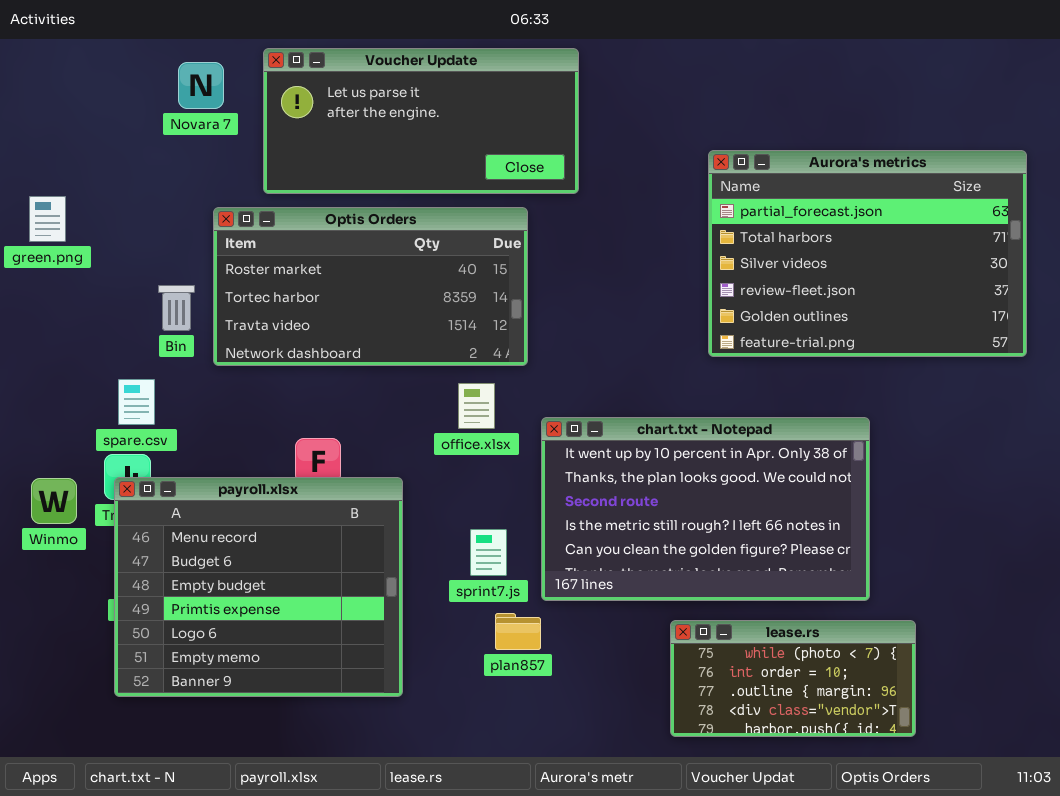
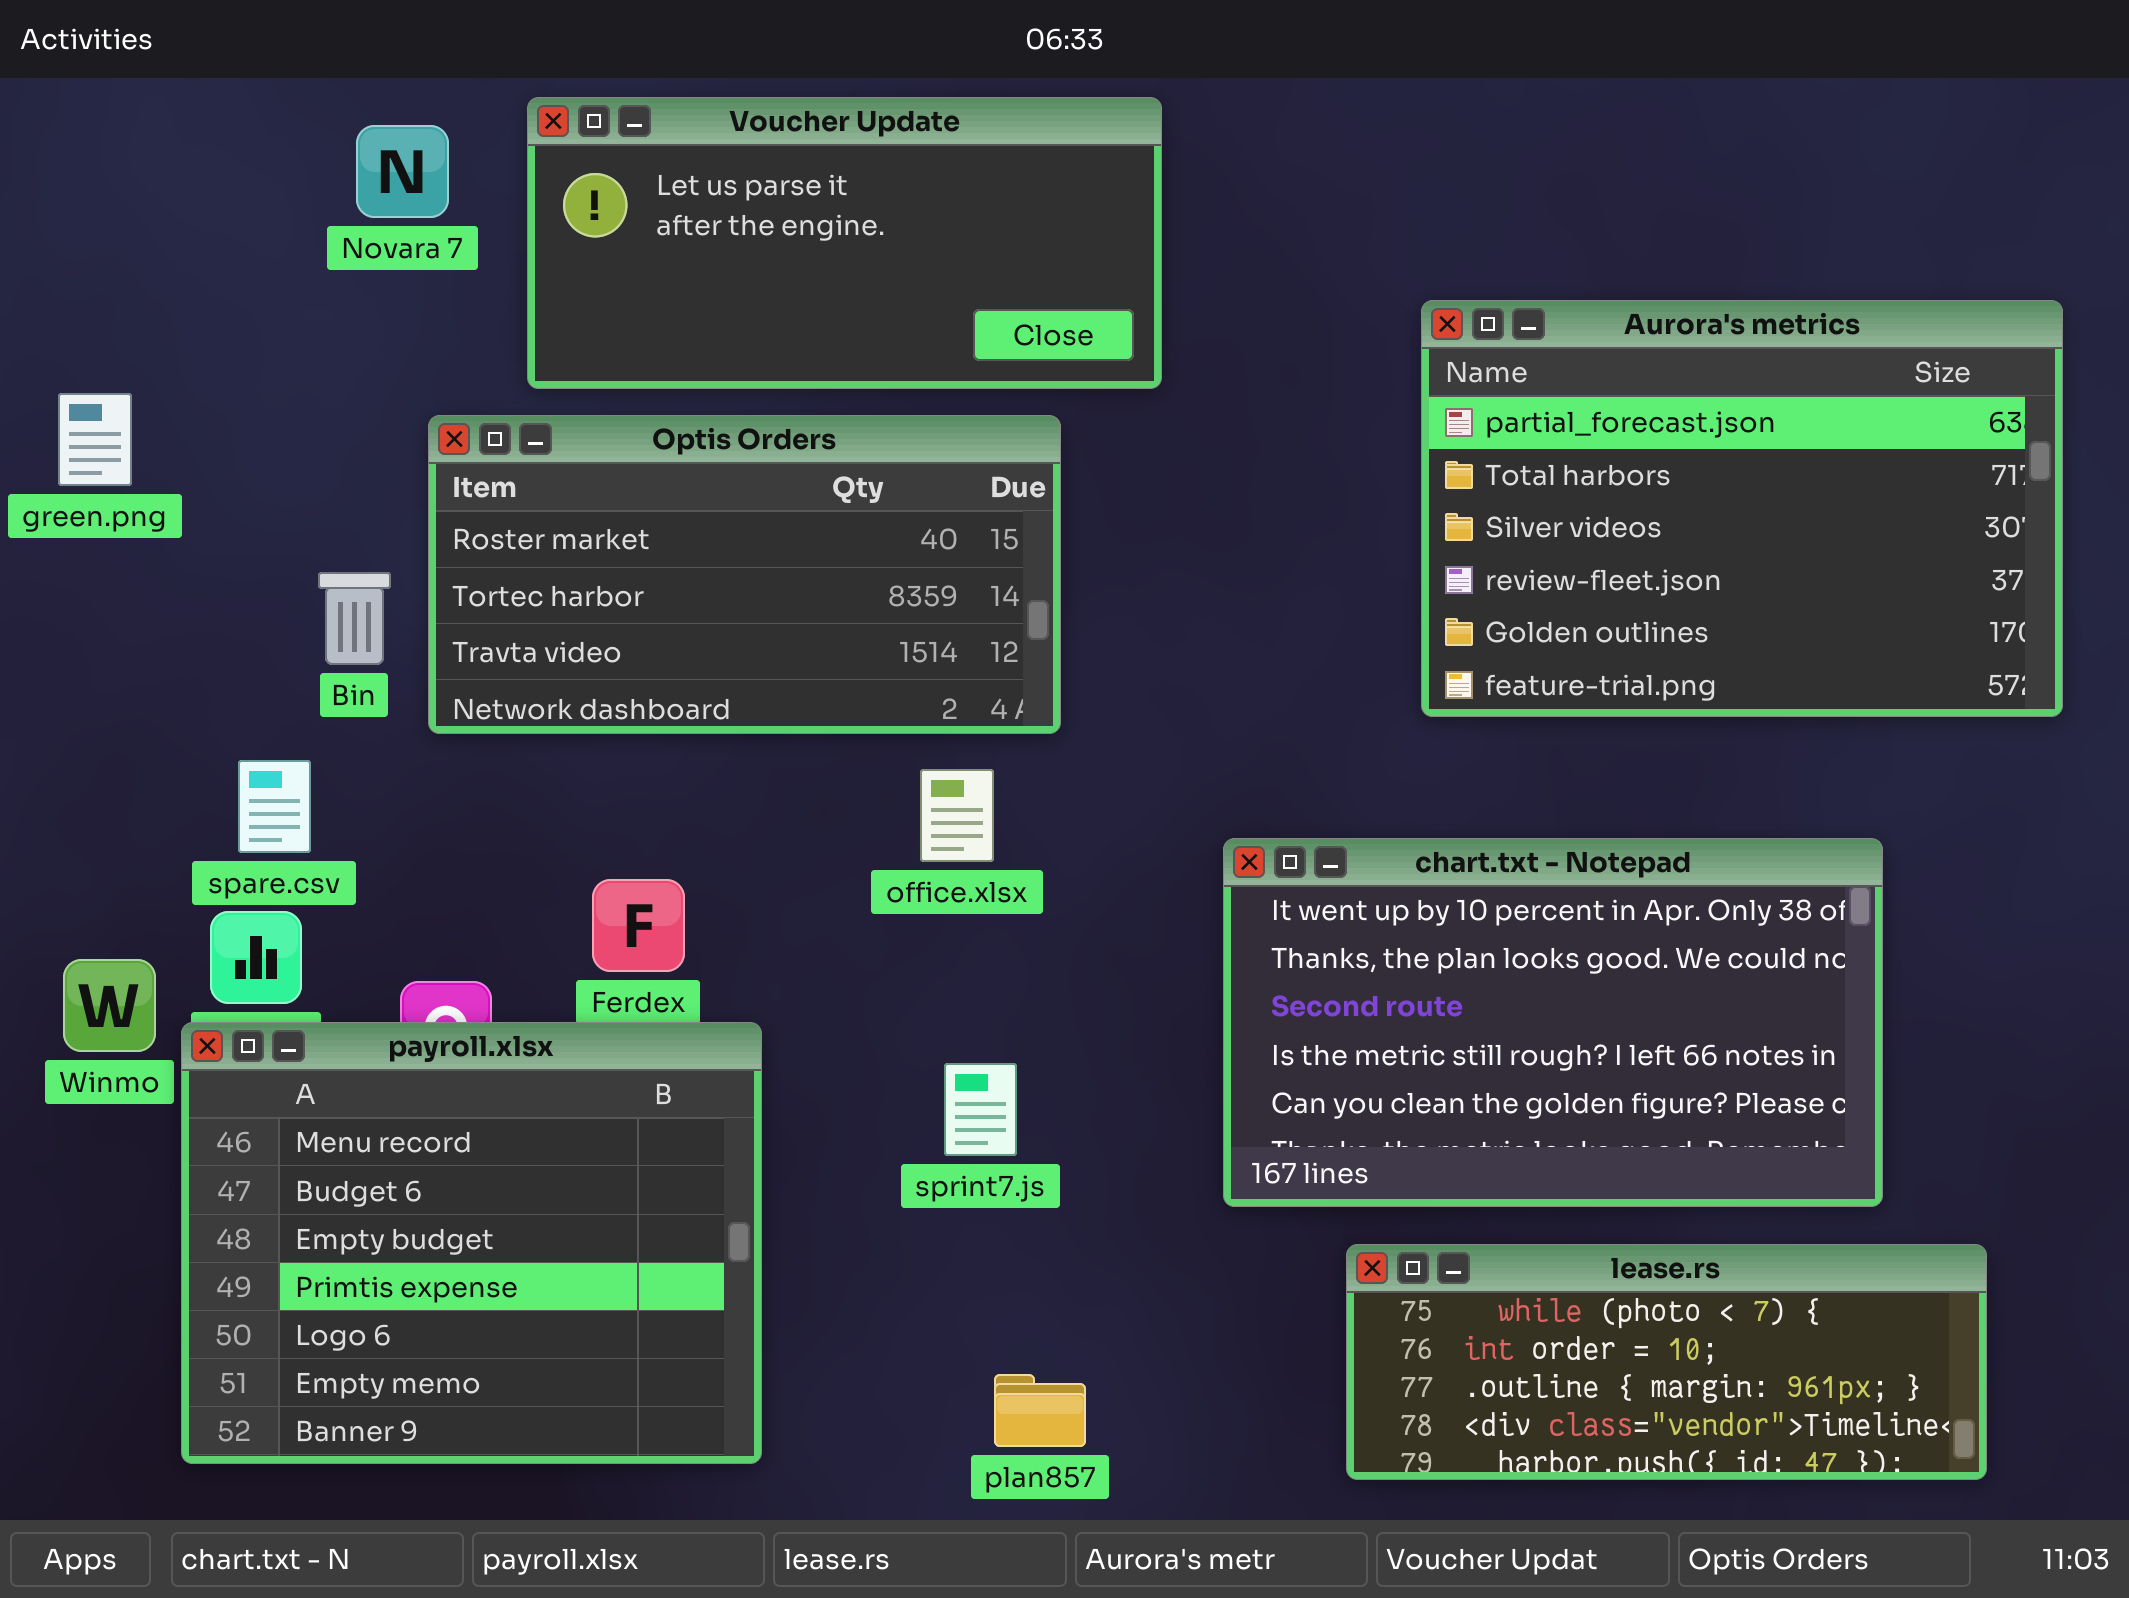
chart.txt - Notepad: [541,417,870,601] -> [1223,838,1883,1207], moved
payroll.xlsx: [114,477,403,697] -> [181,1022,762,1464], moved
plan857: [495,613,541,650] -> [994,1374,1086,1447], moved
lease.rs: [670,620,916,737] -> [1346,1244,1987,1480], resized

